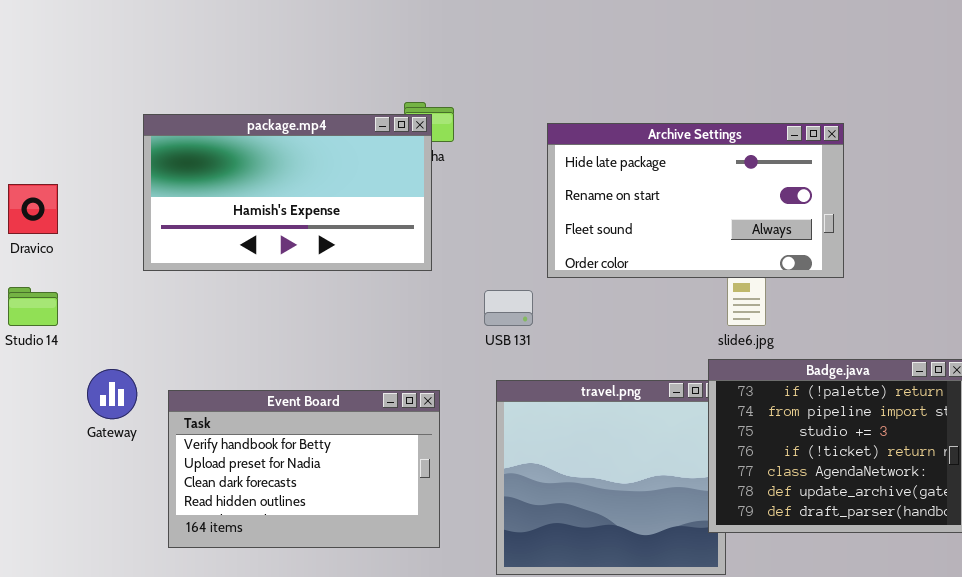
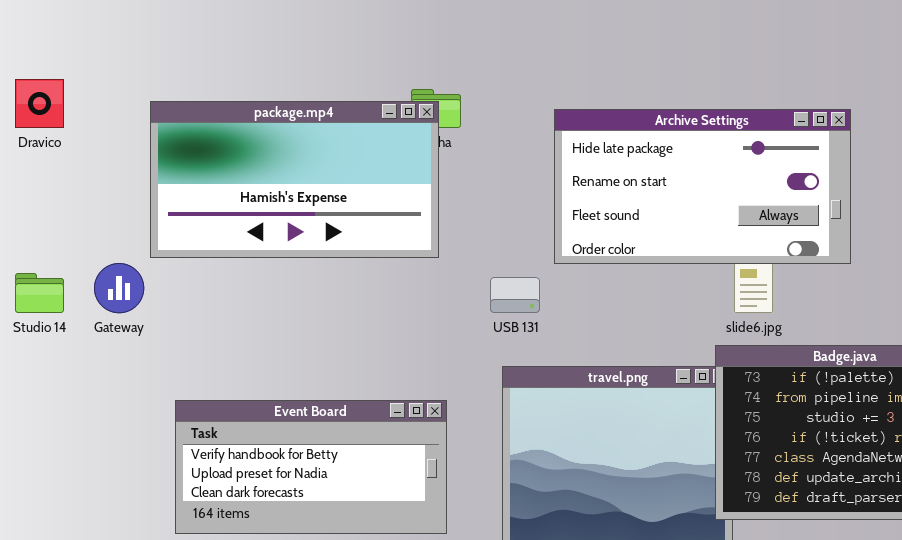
Dravico: [8,184,58,234] -> [15,79,64,128], moved
Gateway: [87,369,137,419] -> [94,263,144,313], moved
Event Board: [168,390,440,548] -> [175,400,447,534], resized

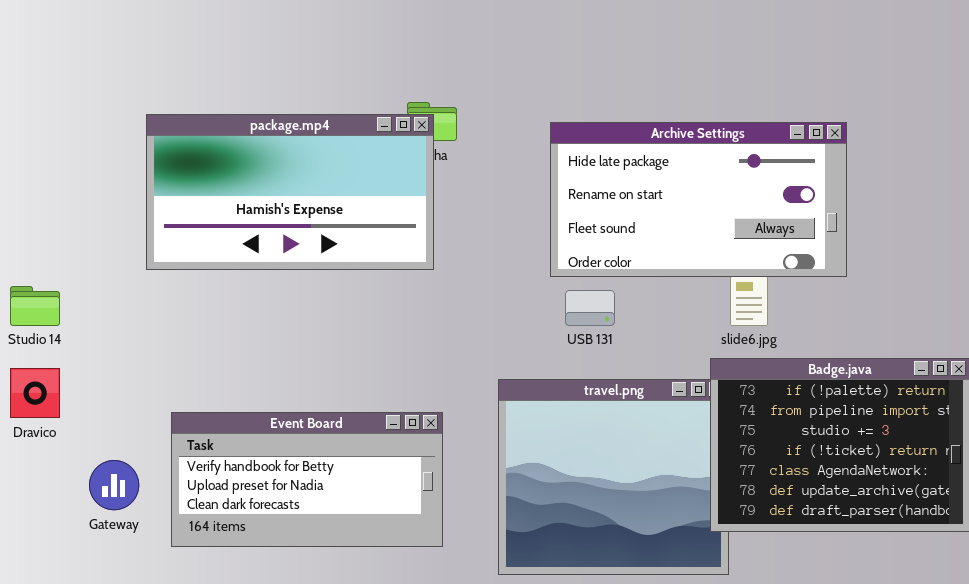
Dravico: [15,79,64,128] -> [10,368,60,418], moved
Gateway: [94,263,144,313] -> [89,460,139,510], moved
USB 131: [490,277,540,313] -> [565,290,615,326], moved

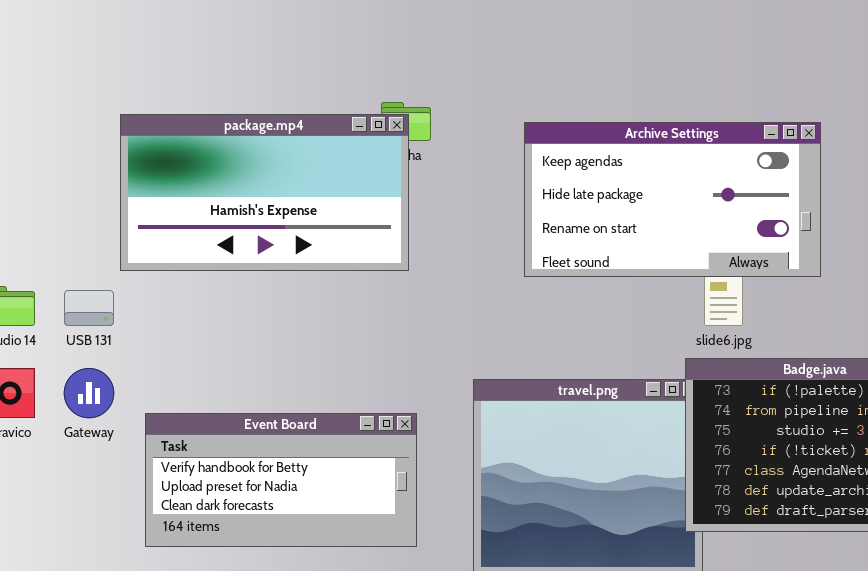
Archive Settings: [550,122,847,277] -> [524,122,821,277], scrolled up 1 row
USB 131: [565,290,615,326] -> [64,290,114,326], moved
Gateway: [89,460,139,510] -> [64,368,114,418], moved

